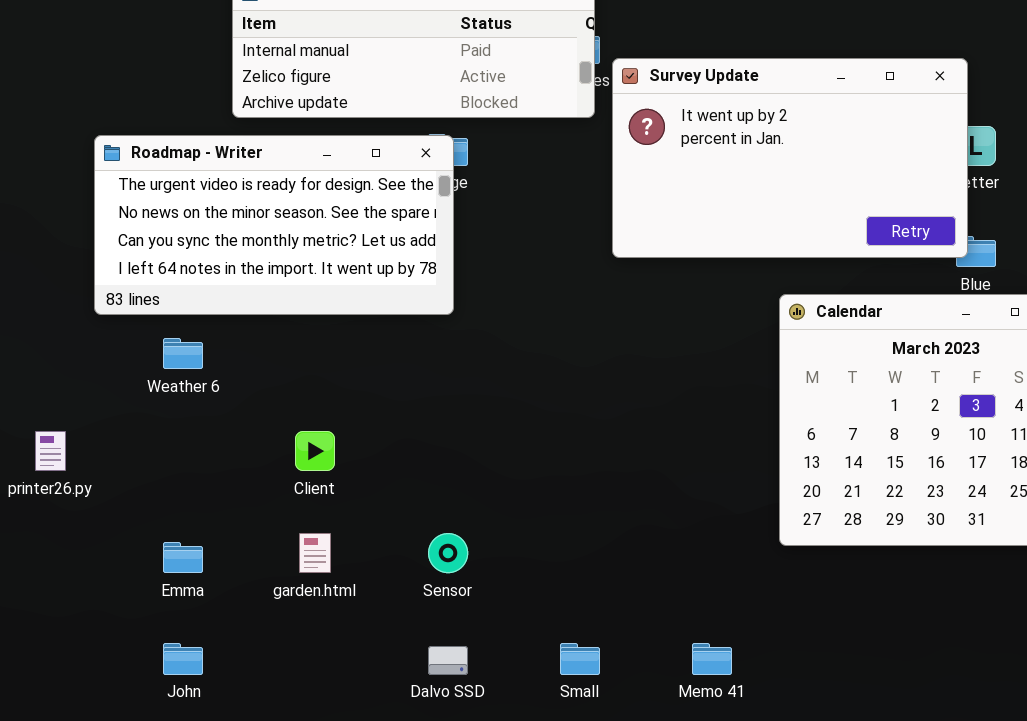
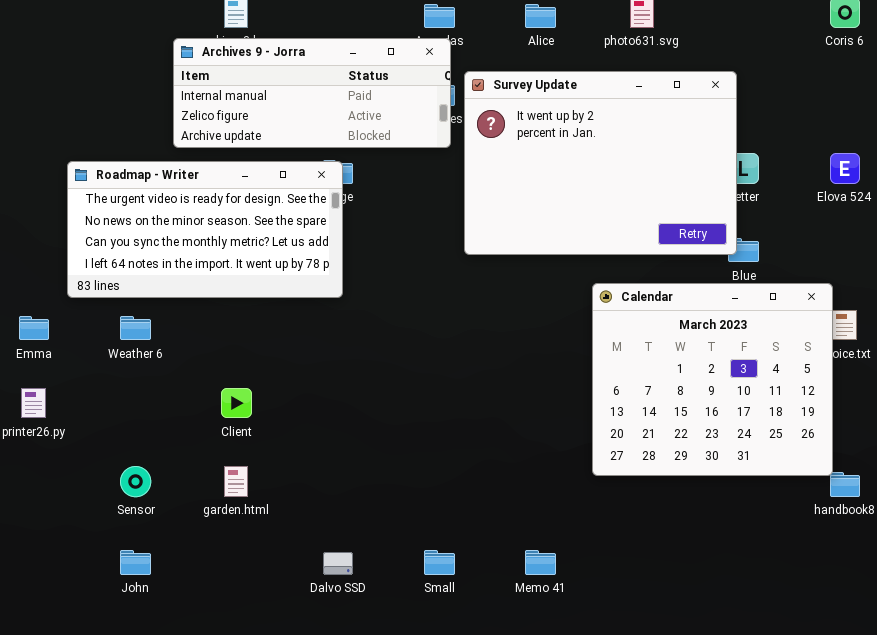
Survey Update: [612,58,968,258] -> [464,71,737,255], resized
Sensor: [428,533,468,573] -> [120,466,151,497], moved
Emma: [163,542,203,573] -> [19,316,49,340], moved

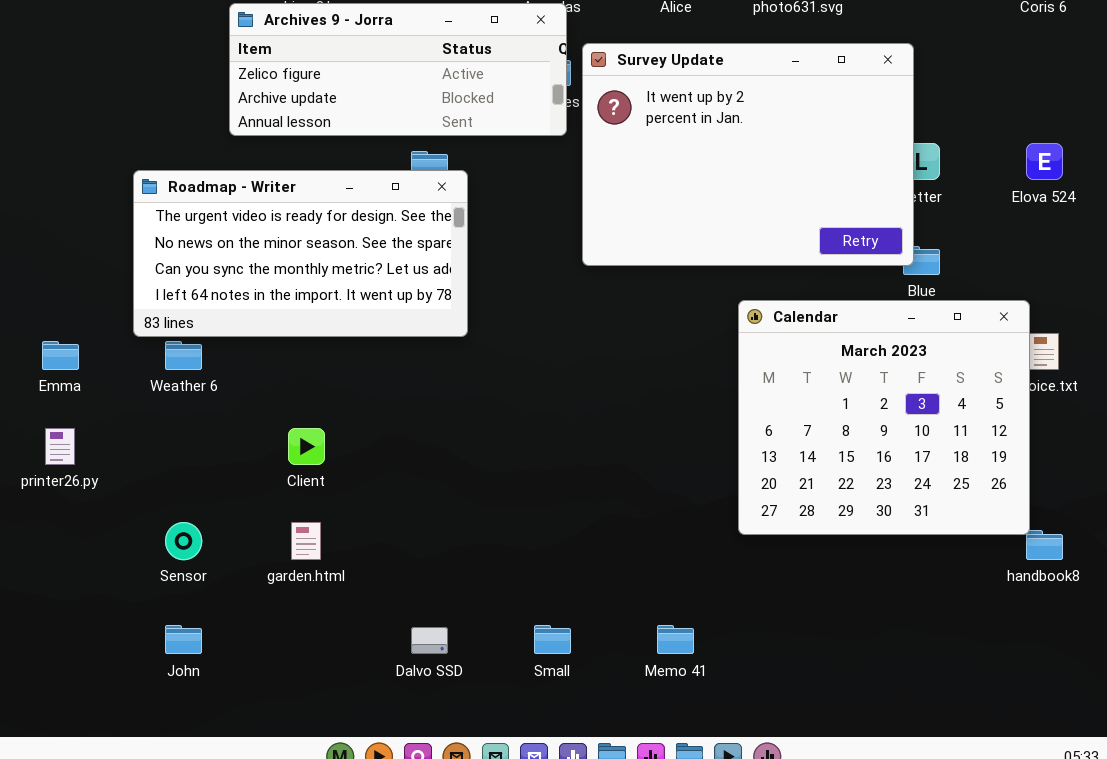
Archives 9 - Jorra: [173,38,451,148] -> [229,3,567,136], scrolled down 1 row
Roadmap - Writer: [67,161,343,298] -> [133,170,468,337], moved

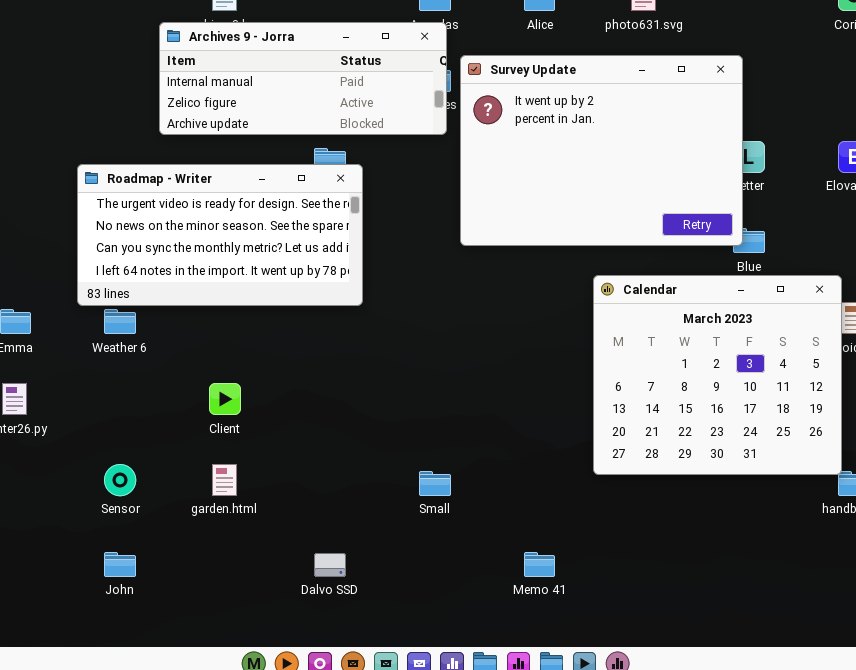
Archives 9 - Jorra: [229,3,567,136] -> [159,22,447,135], scrolled up 1 row
Small: [534,625,571,654] -> [419,471,451,496], moved

